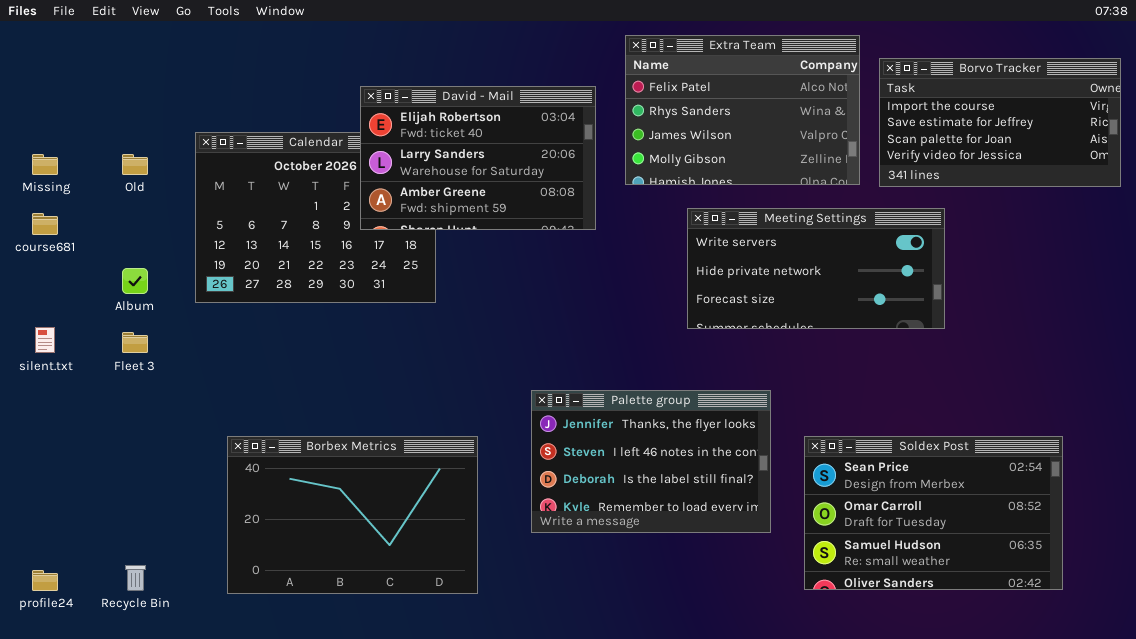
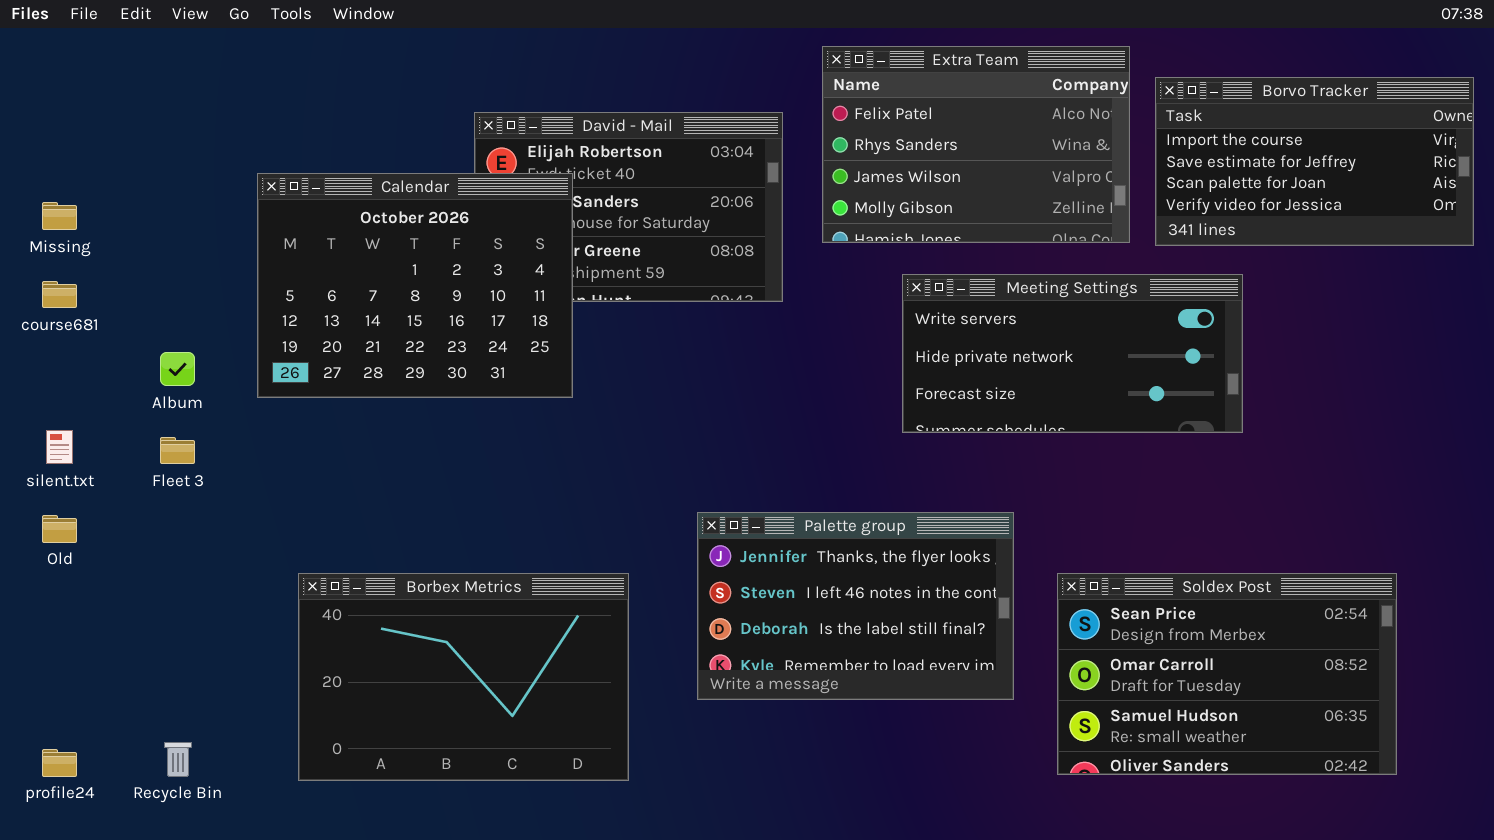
Calendar: [195,132,436,303] -> [257,173,573,398], raised
Old: [122,154,148,175] -> [42,515,77,543], moved

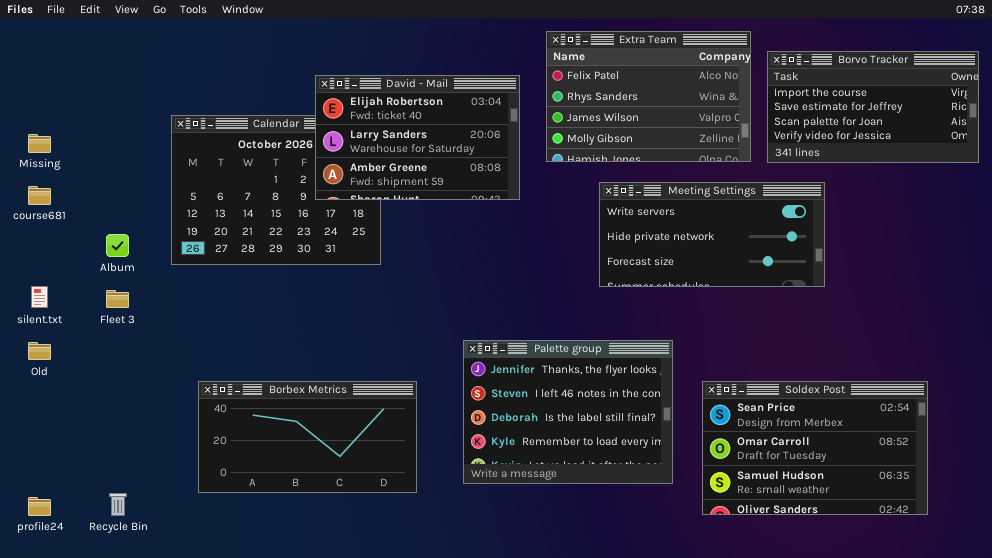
David - Mail: [474,112,783,302] -> [315,75,520,200], raised
Palette group: [697,512,1014,700] -> [463,340,673,484], resized
Borbex Metrics: [298,573,629,781] -> [198,381,417,493], resized

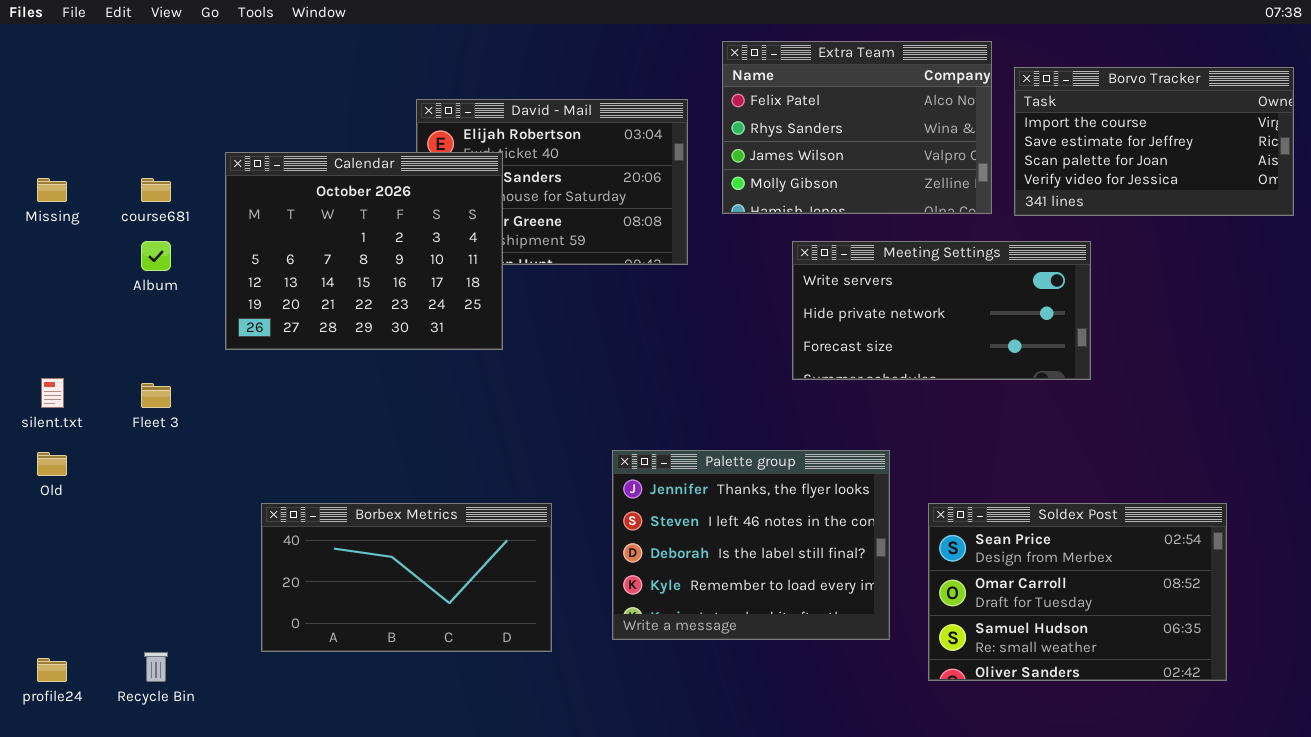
Calendar: [171,115,381,265] -> [225,152,503,350], raised
course681: [28,186,51,205] -> [141,178,171,202], moved
Album: [106,234,129,257] -> [141,241,171,271], moved

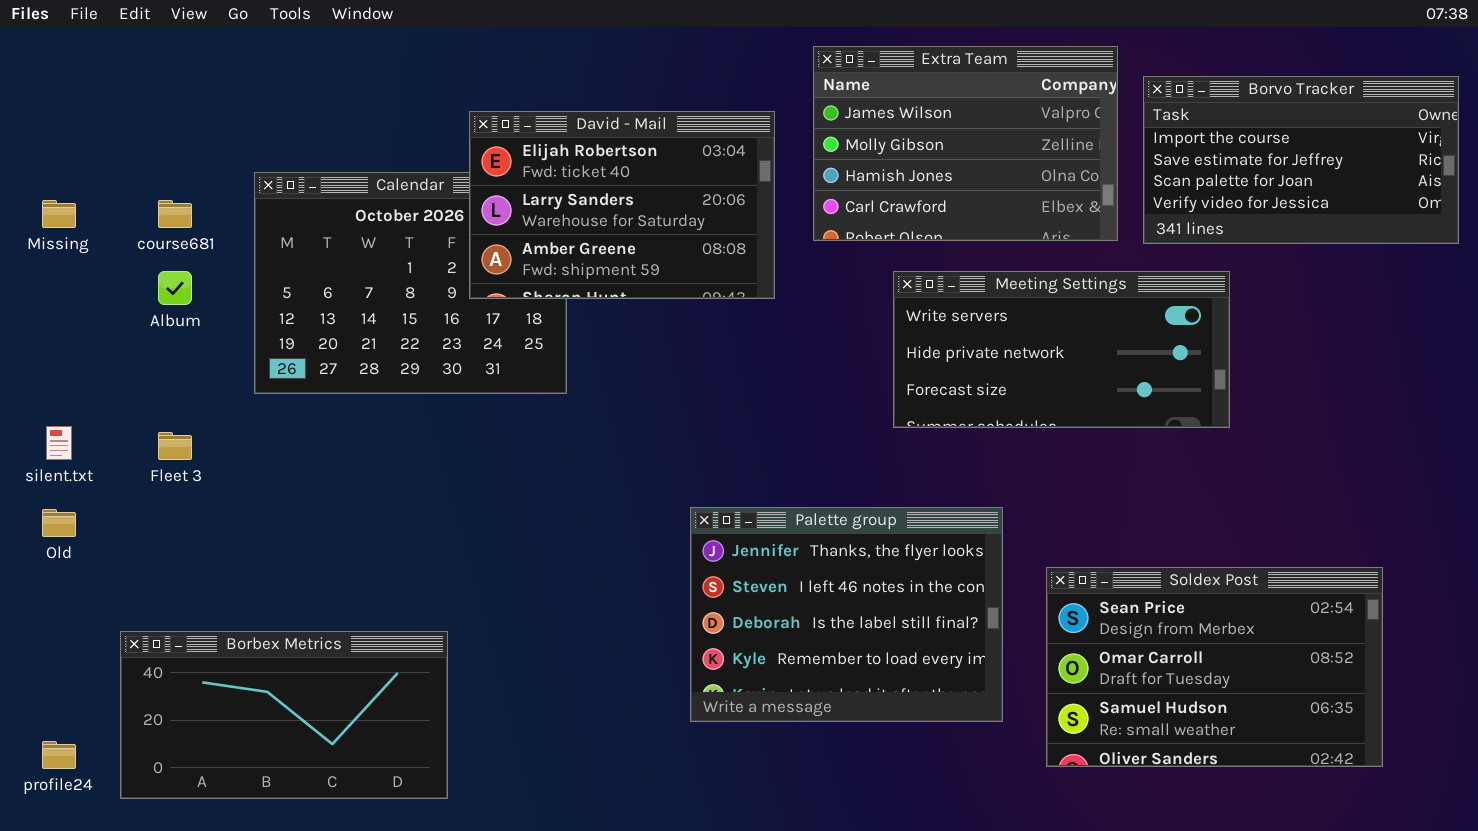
Extra Team: [722,41,992,214] -> [813,46,1118,241], scrolled down 2 rows
David - Mail: [416,99,688,265] -> [469,111,775,299], raised
Borbex Metrics: [261,503,552,652] -> [120,631,448,799], moved

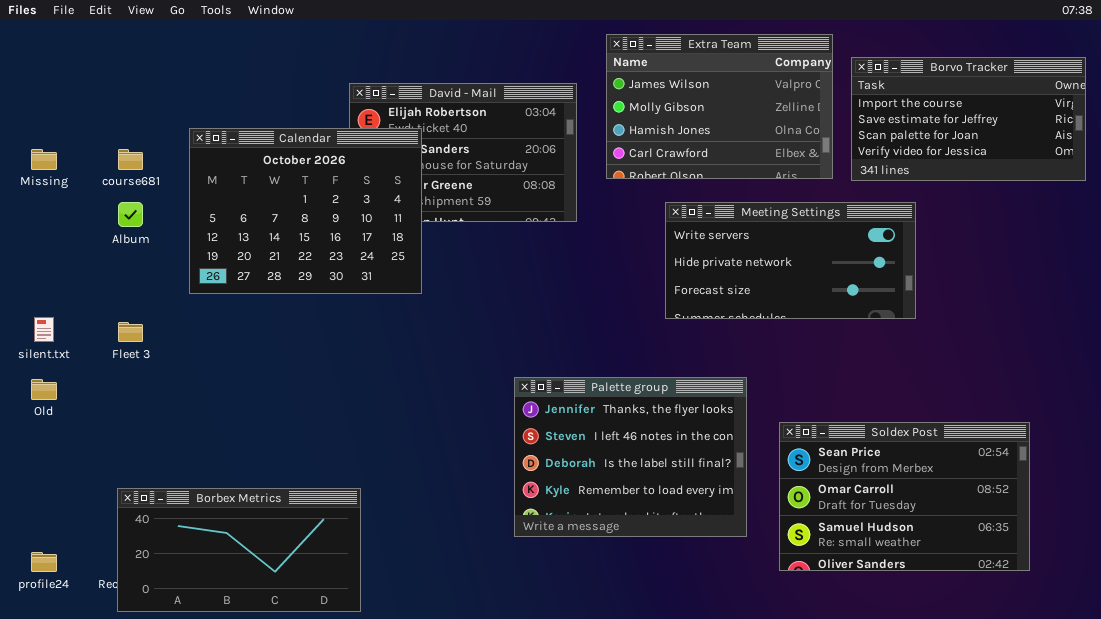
Calendar: [254,172,567,394] -> [189,128,422,294], raised
Borbex Metrics: [120,631,448,799] -> [117,488,361,612], moved

